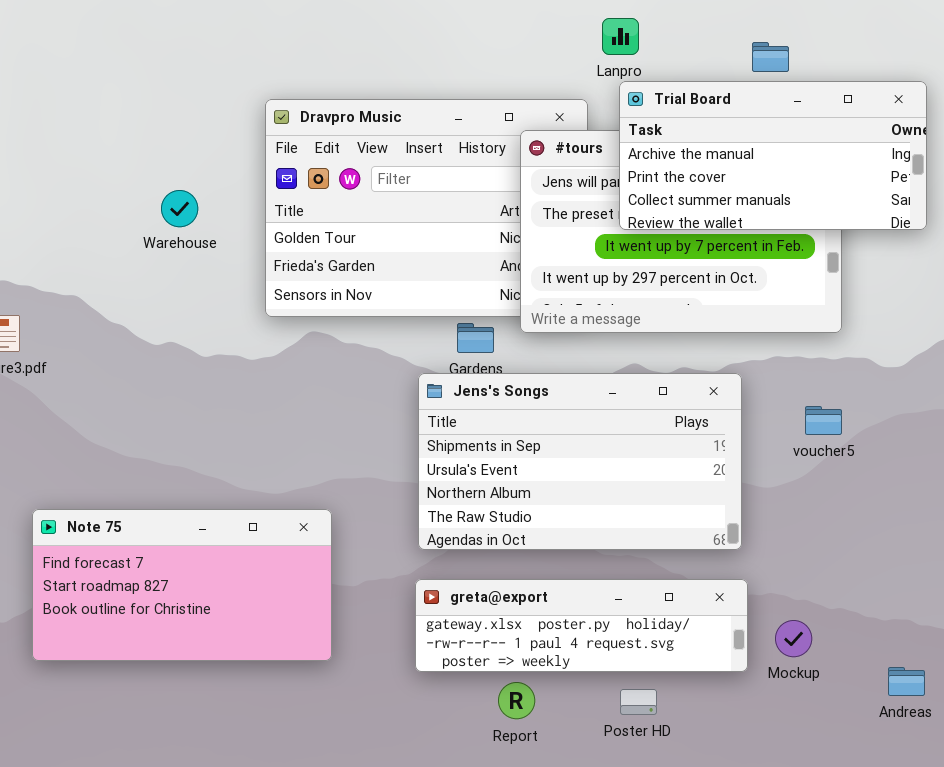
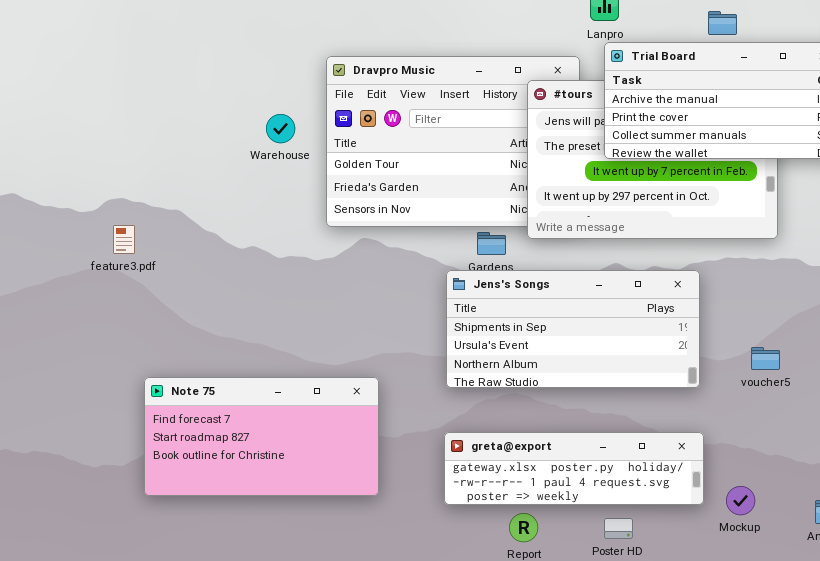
Warehouse: [161,190,198,227] -> [266,114,295,143], moved
Jens's Songs: [418,373,742,550] -> [446,270,700,388], resized
voucher5: [805,406,842,435] -> [751,347,780,370], moved
Mockup: [775,620,812,657] -> [726,486,755,515], moved

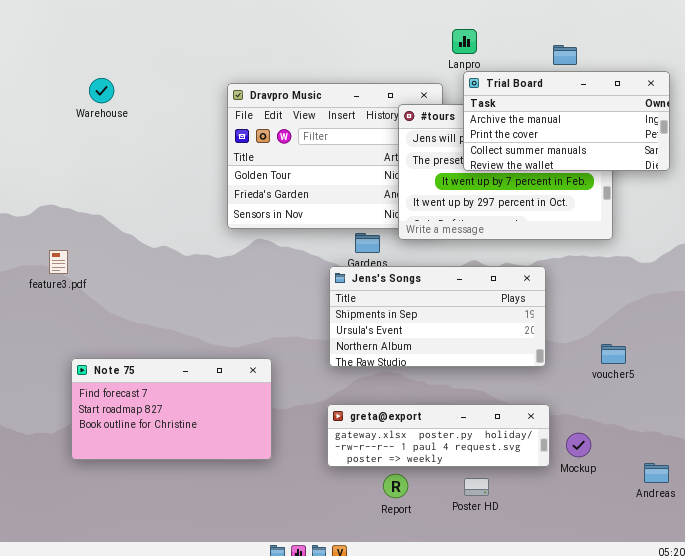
Warehouse: [266,114,295,143] -> [89,78,114,103], moved
feature3.pdf: [113,225,135,254] -> [49,250,68,274], moved
voucher5: [751,347,780,370] -> [601,344,626,364], moved
Mockup: [726,486,755,515] -> [566,433,591,457], moved

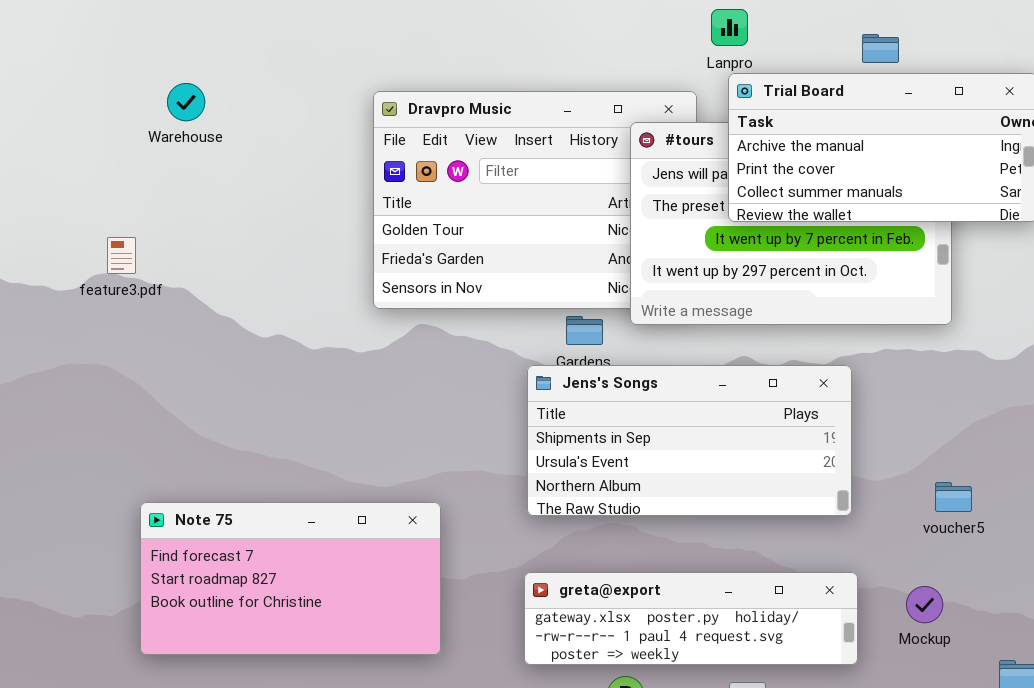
feature3.pdf: [49,250,68,274] -> [107,237,136,274], moved
Mockup: [566,433,591,457] -> [906,586,943,623], moved

